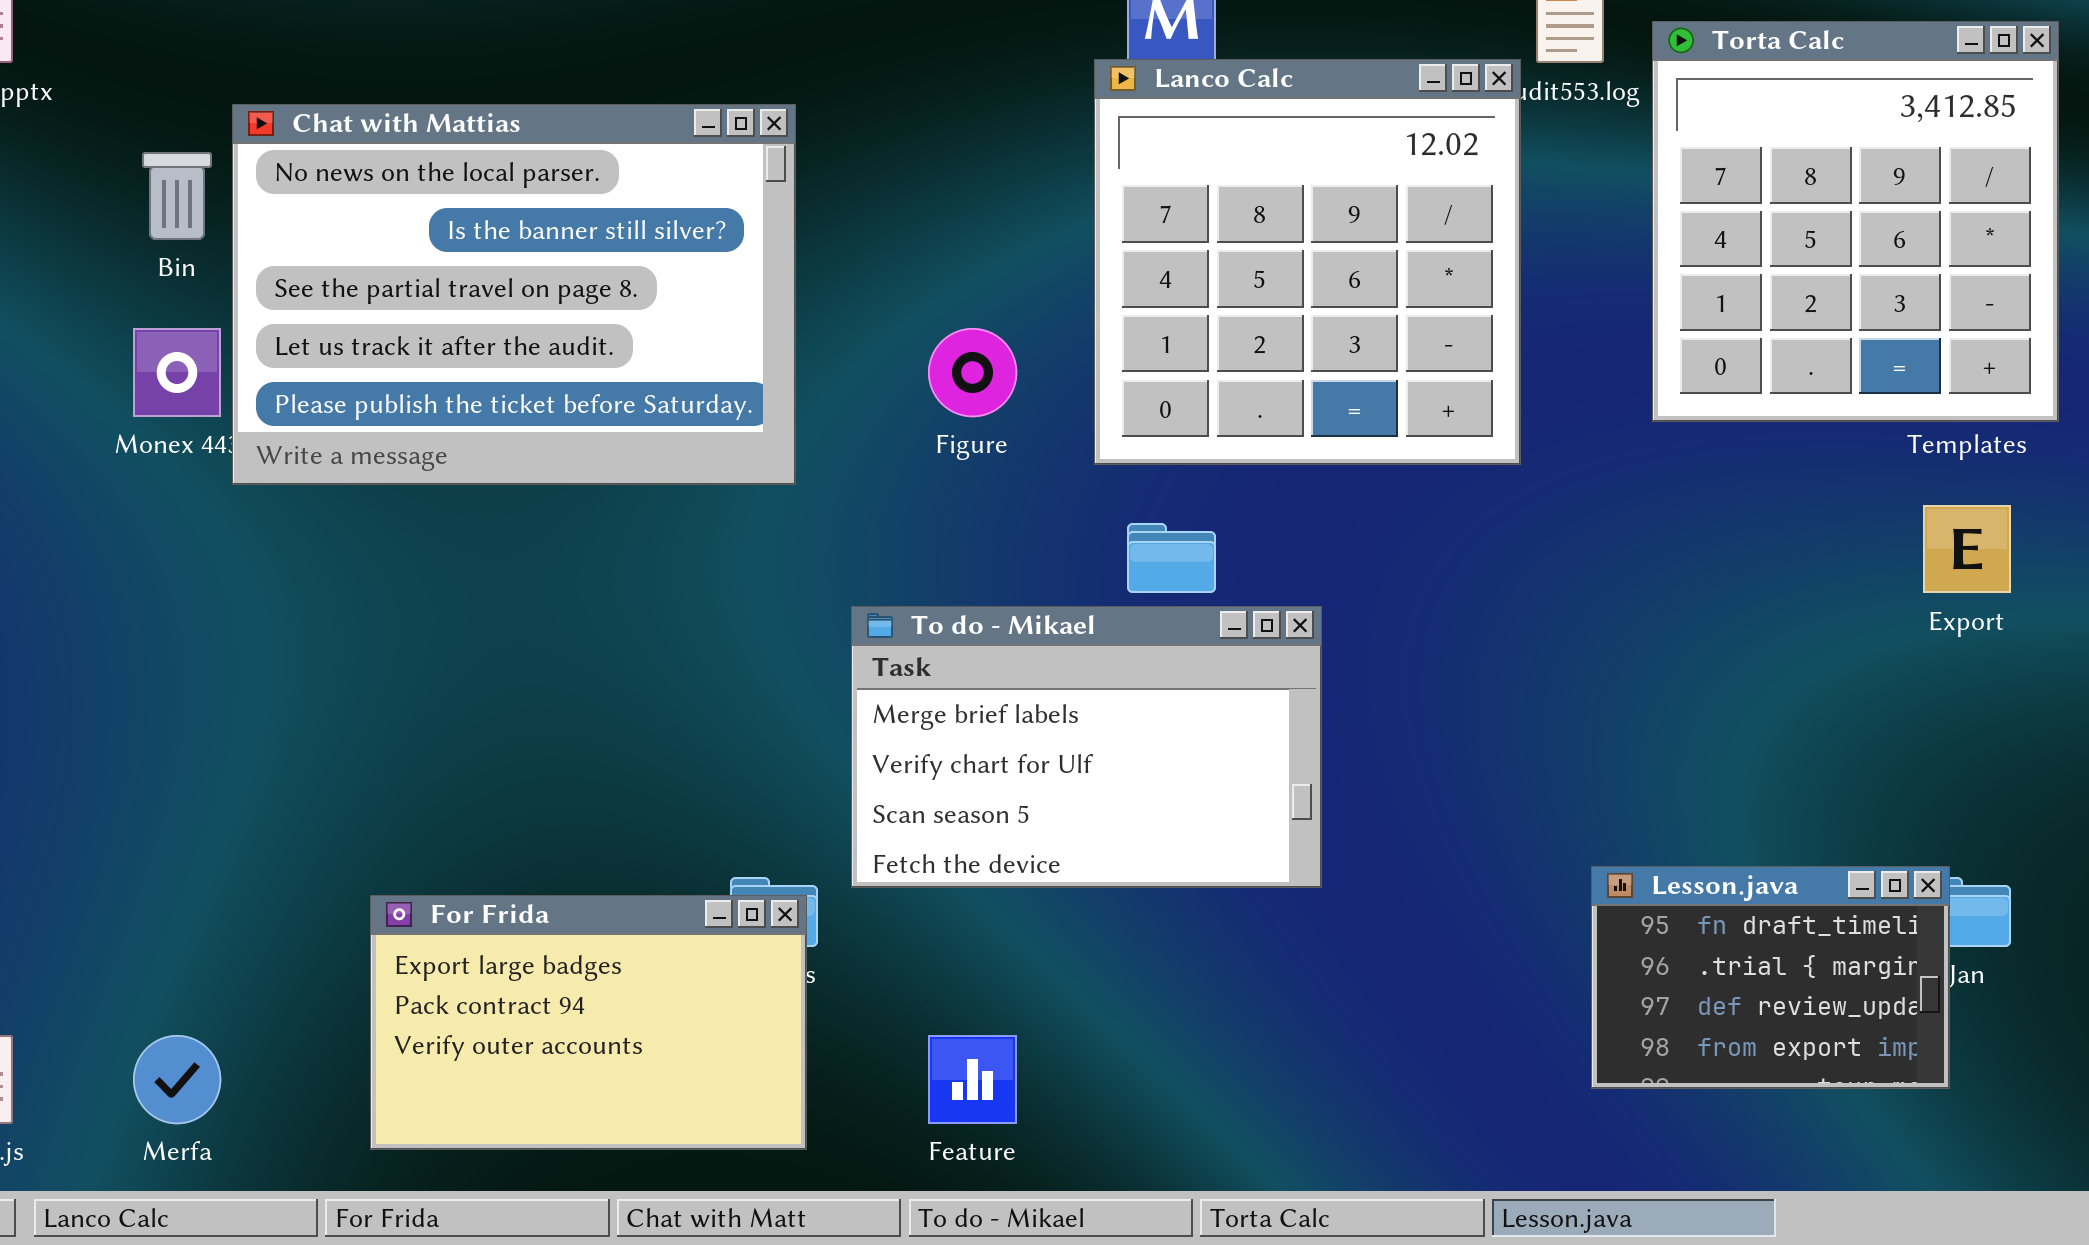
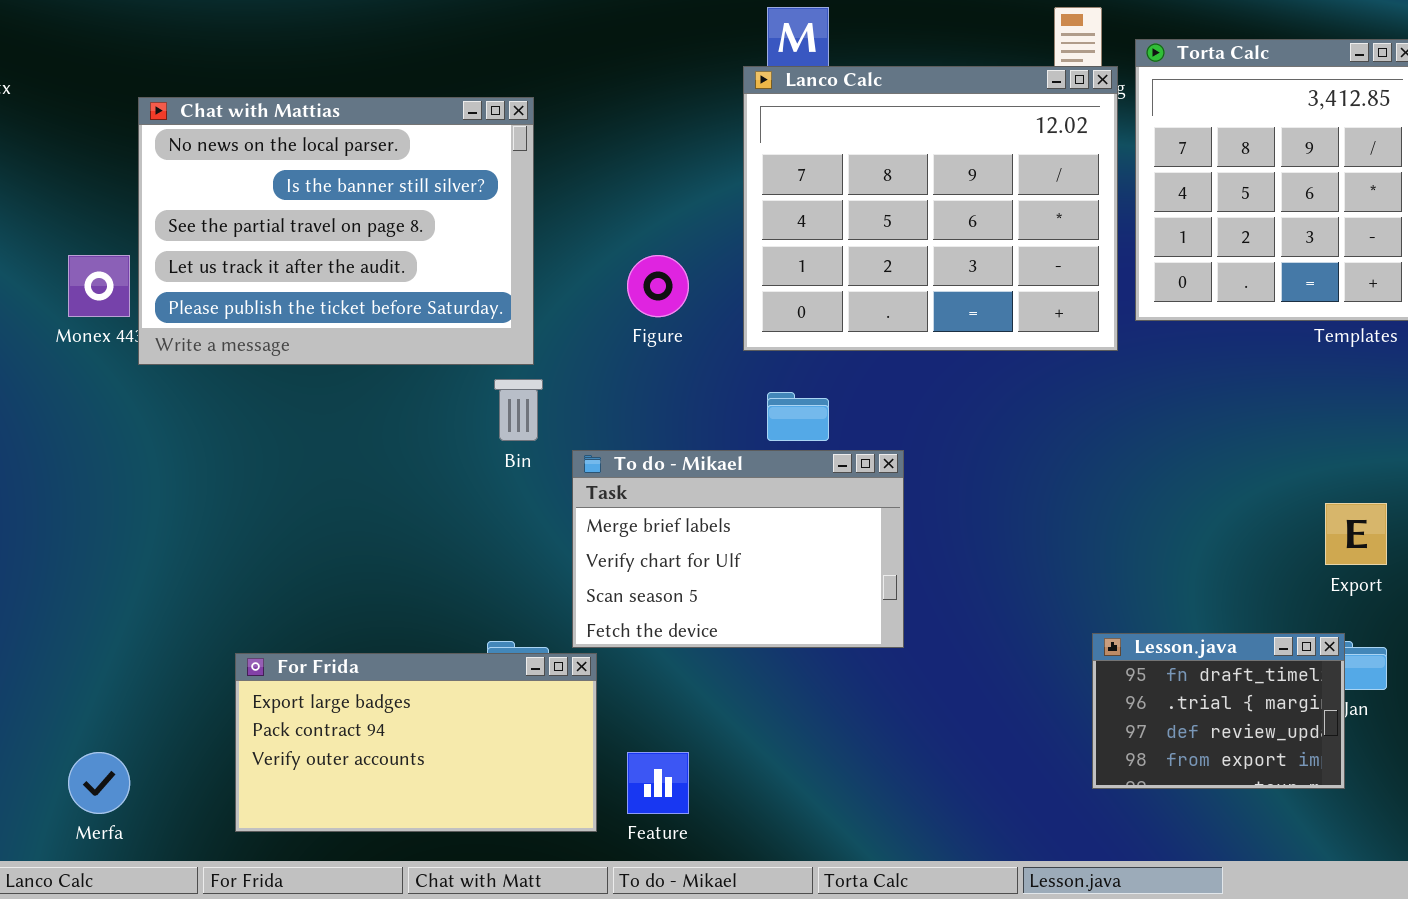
Lanco Calc: [1094,59,1521,465] -> [743,66,1118,351], resized
Bin: [142,152,212,240] -> [494,379,543,441], moved
Export: [1923,505,2011,593] -> [1325,503,1387,565], moved
For Frida: [370,895,807,1150] -> [235,653,597,832], resized

